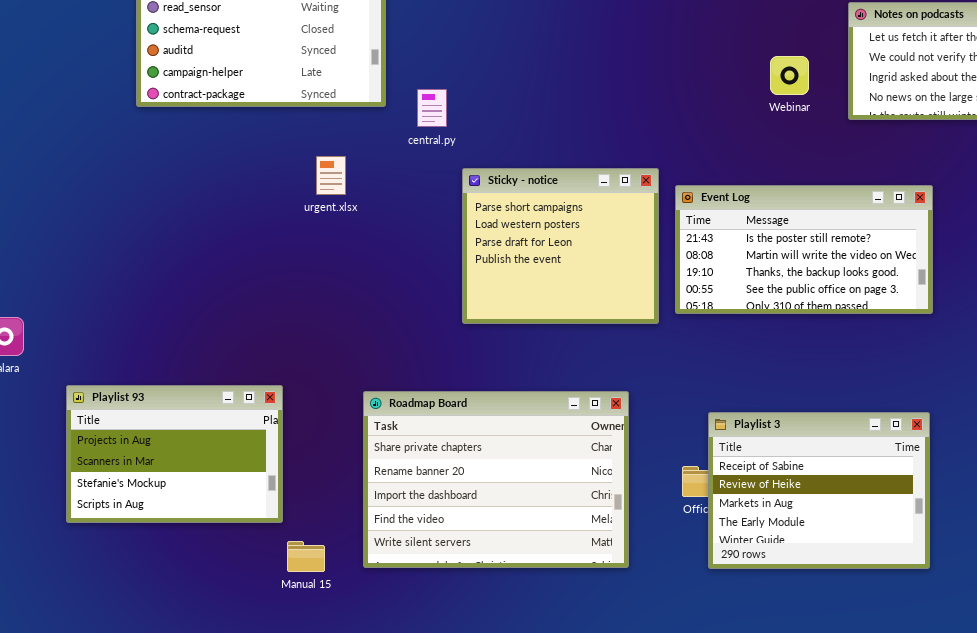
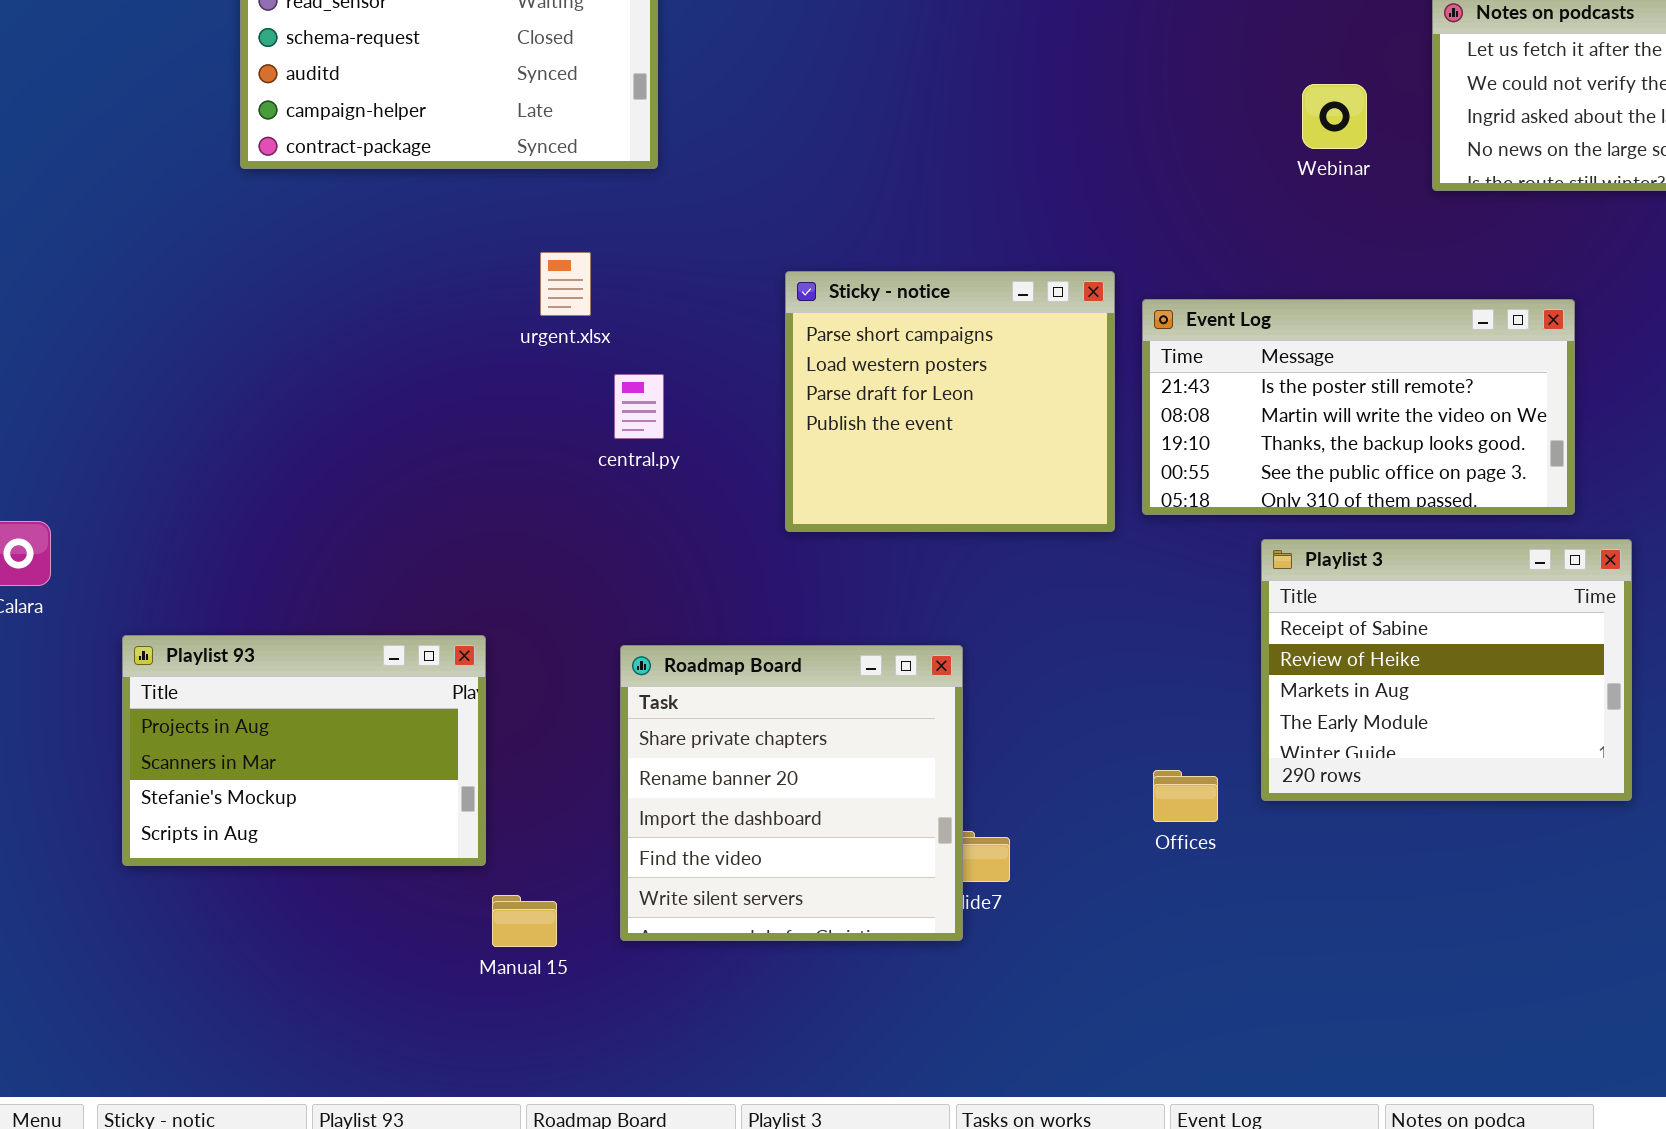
central.py: [417,89,447,127] -> [614,374,664,439], moved
Roadmap Board: [363,391,629,568] -> [620,645,963,941], resized
Playlist 3: [708,412,930,569] -> [1261,539,1632,801], moved

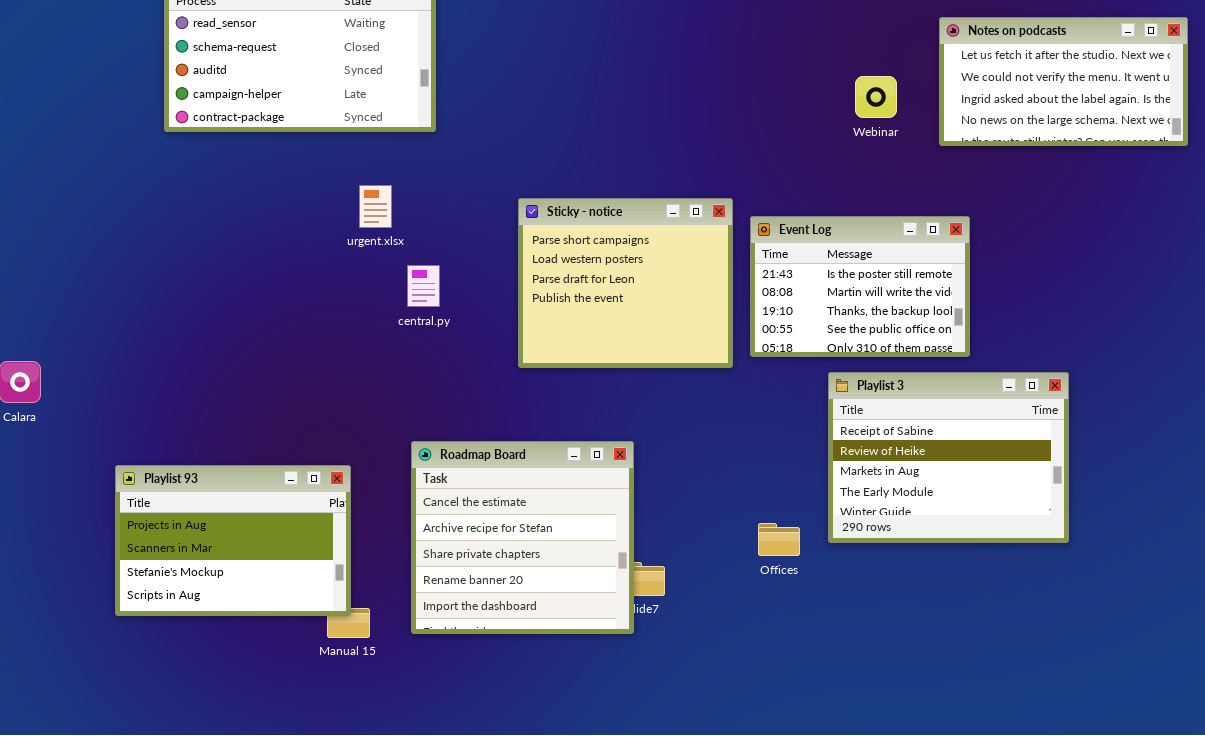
Event Log: [1142,299,1575,515] -> [750,216,970,357], resized
Playlist 93: [122,635,486,866] -> [115,465,351,616], moved
Roadmap Board: [620,645,963,941] -> [411,441,634,634], scrolled up 2 rows

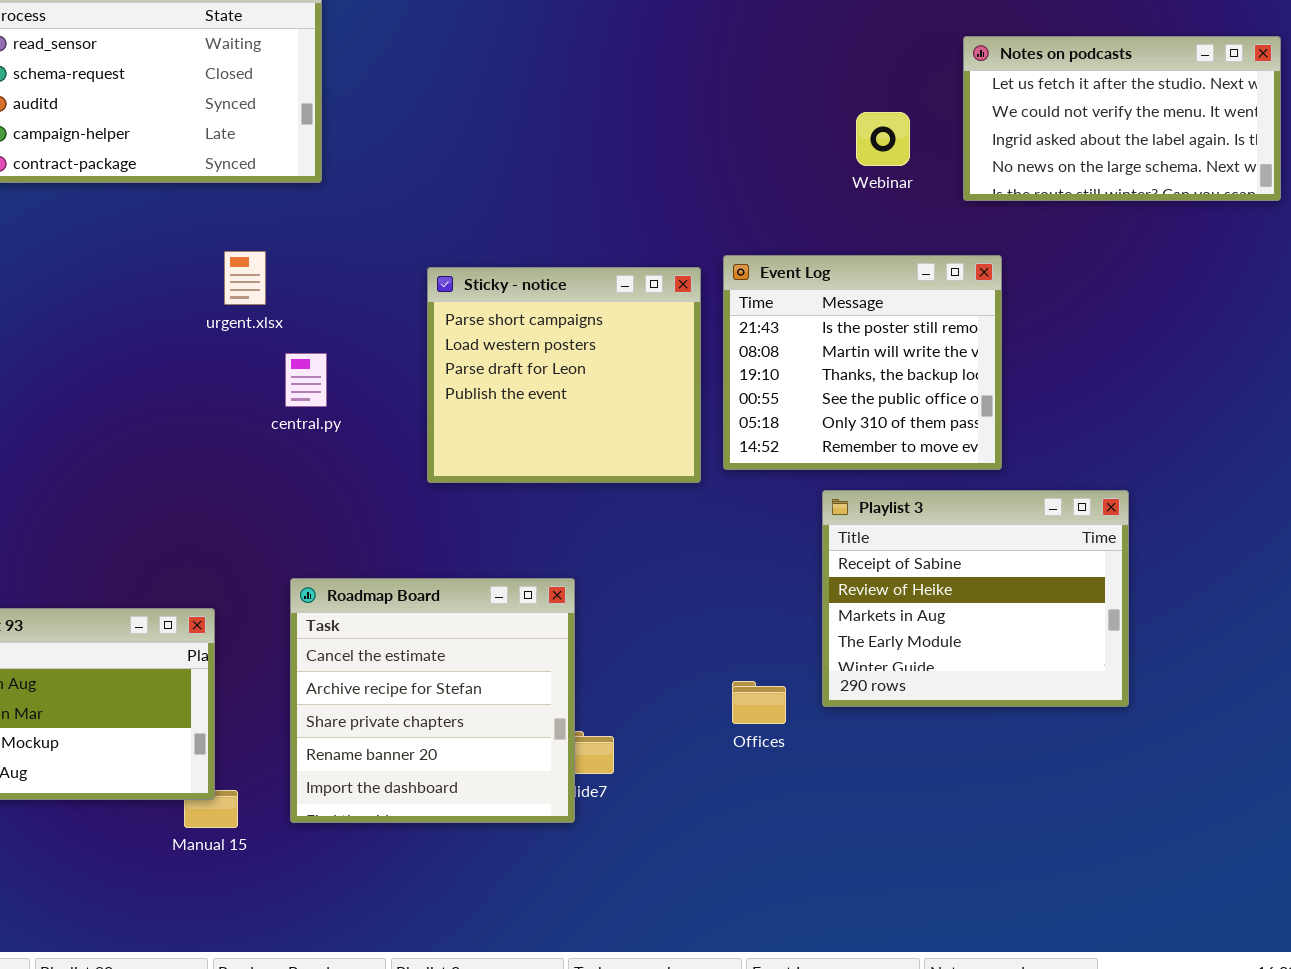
Event Log: [750,216,970,357] -> [723,255,1002,470], resized

